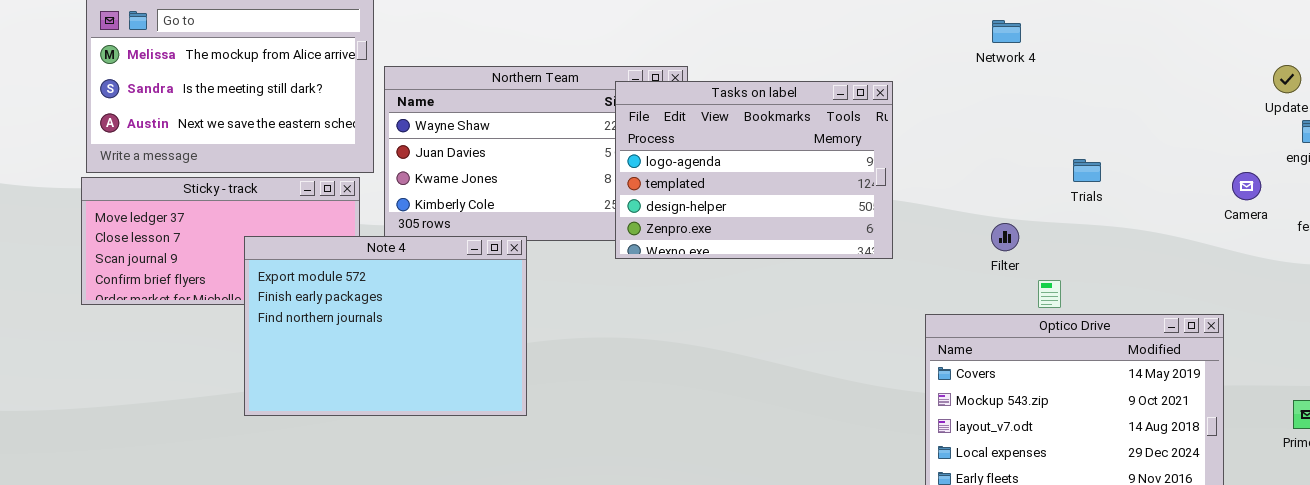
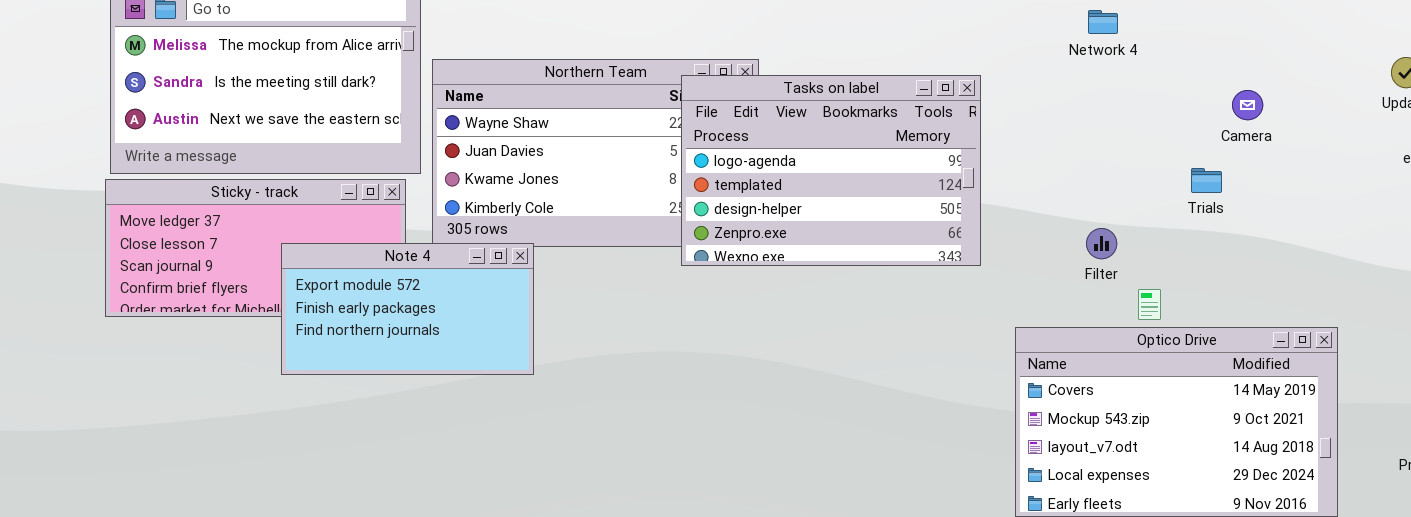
Trials: [1073,159,1101,182] -> [1191,168,1222,193], moved
Camera: [1232,172,1261,200] -> [1232,90,1263,120], moved
Note 4: [244,236,527,416] -> [281,243,534,375], resized

